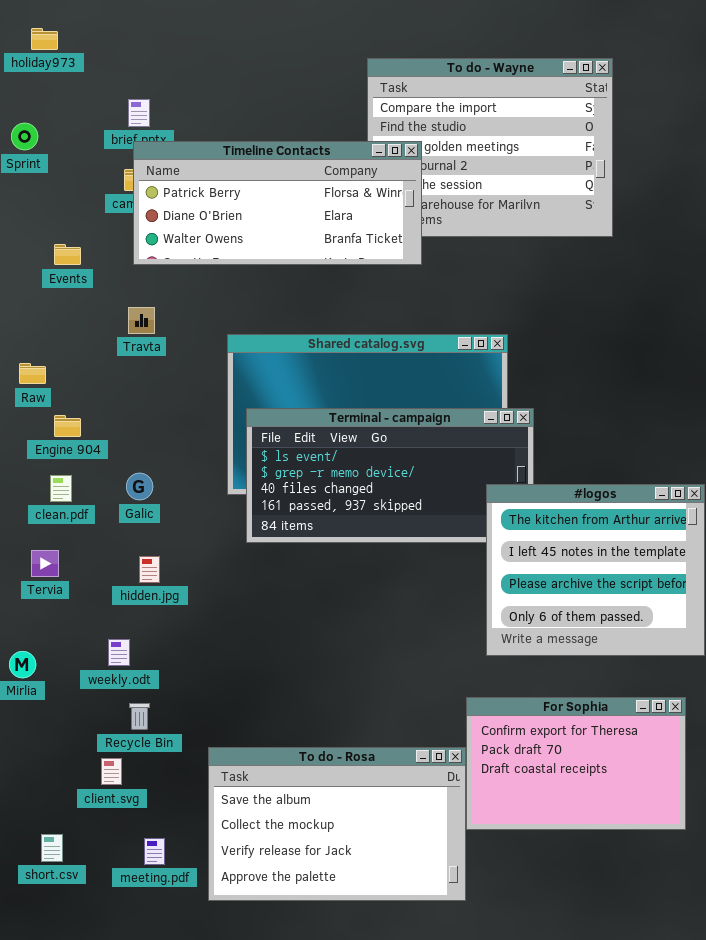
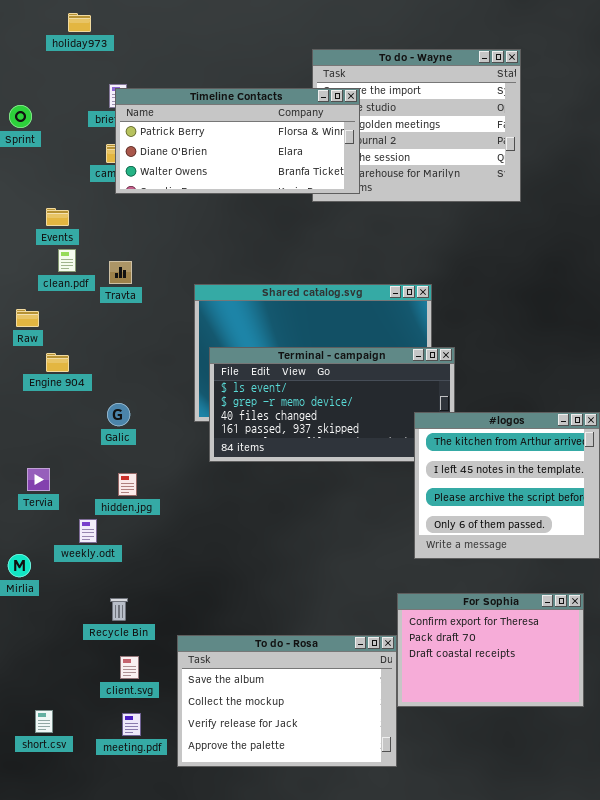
holiday973: [31,28,58,50] -> [68,13,91,32], moved
Timeline Contacts: [133,141,422,265] -> [115,88,360,194], moved
clean.pdf: [50,475,72,502] -> [58,249,76,272], moved
weekly.odt: [108,639,130,666] -> [79,519,97,543], moved
client.svg: [101,758,122,785] -> [120,656,139,679], moved

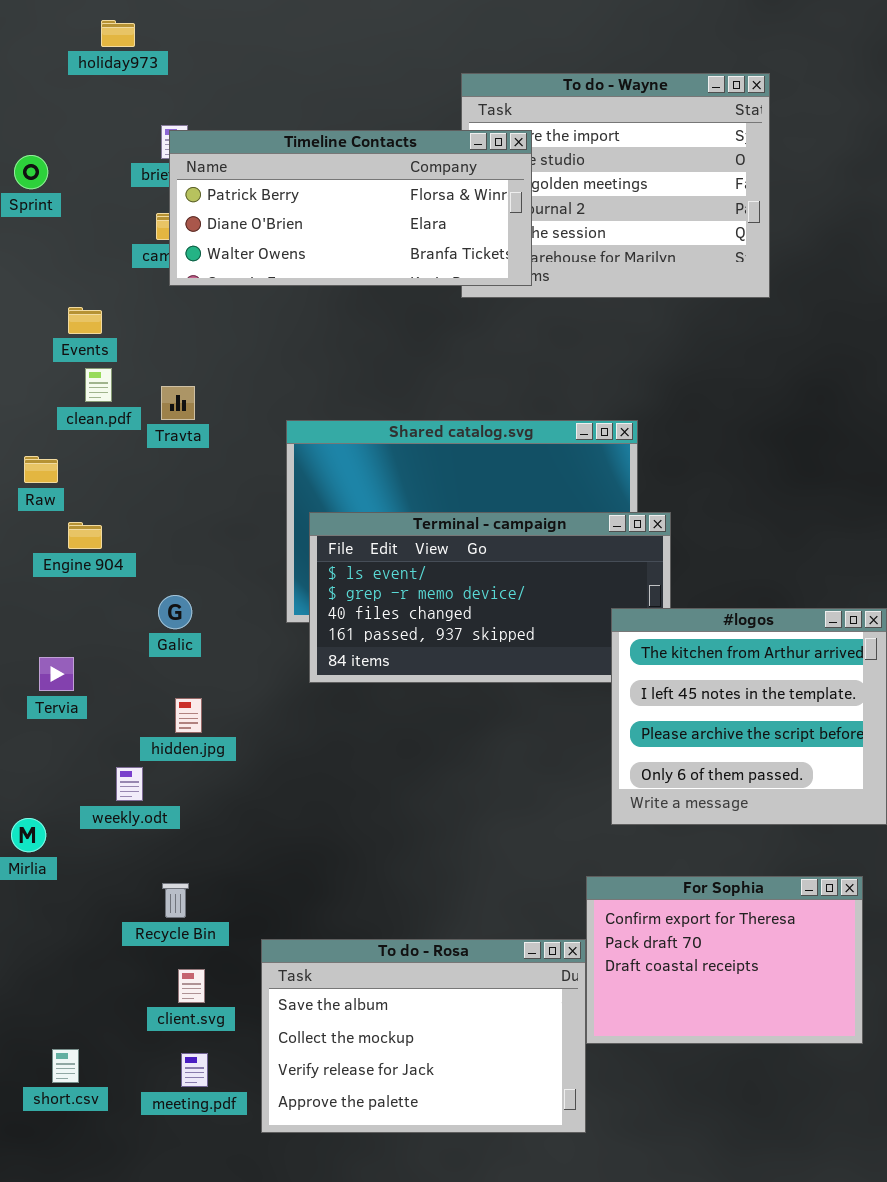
Tervia: [27,468,50,491] -> [39,657,74,691], moved

